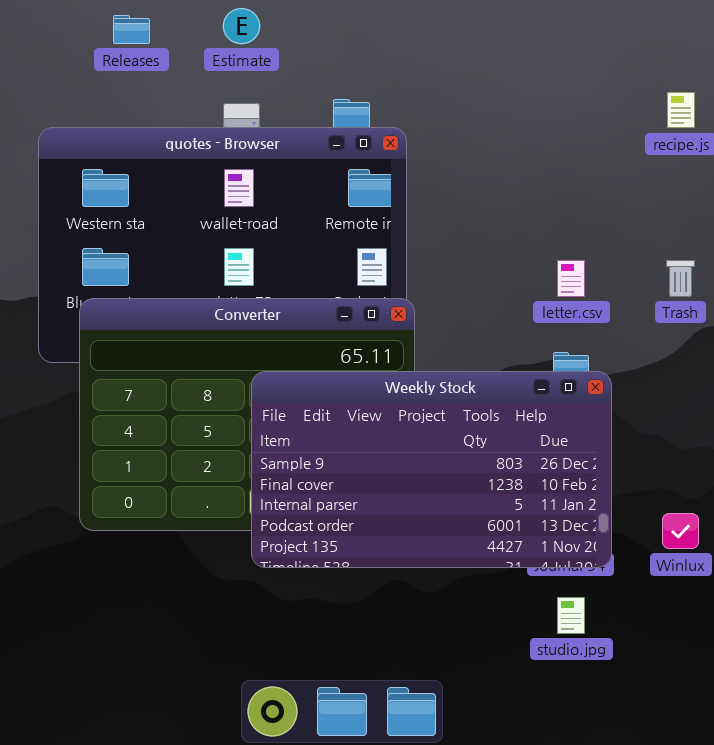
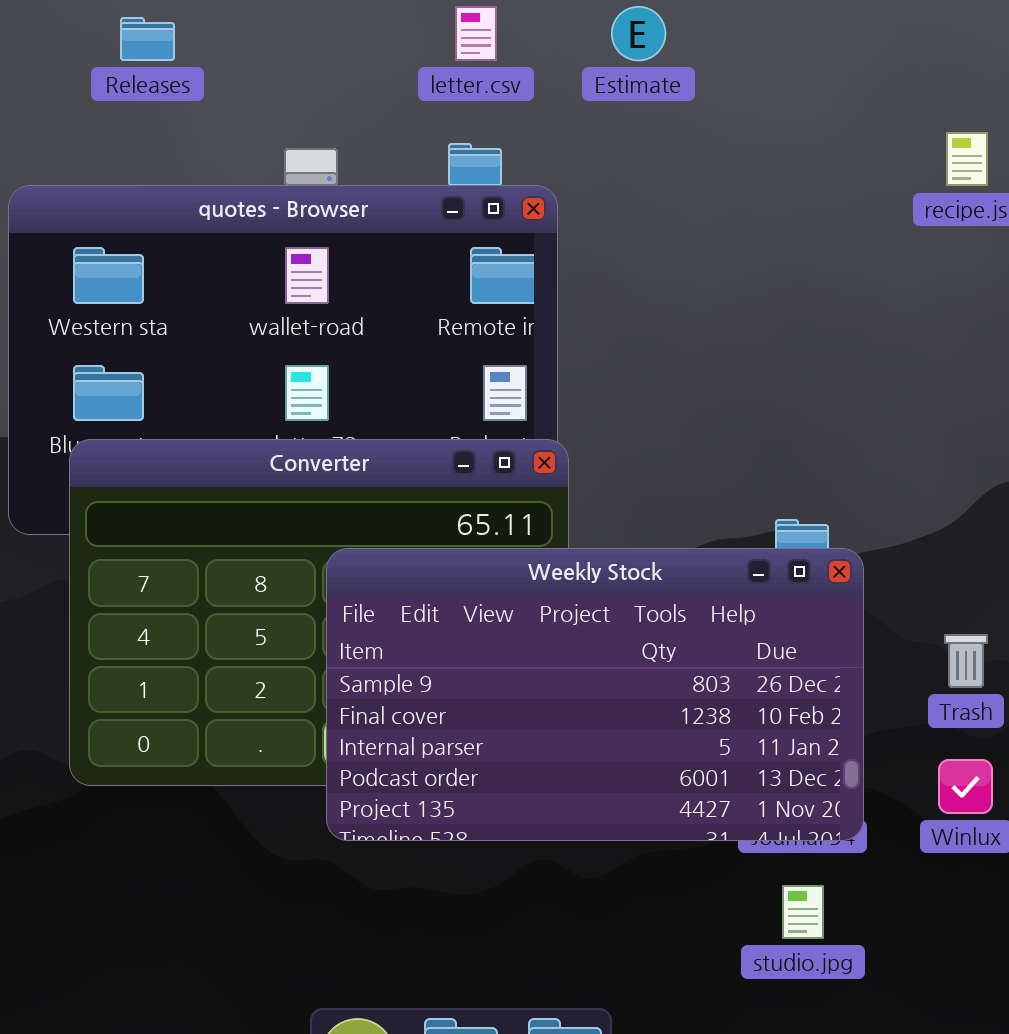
Estimate: [223,8,260,44] -> [611,6,666,61], moved
letter.csv: [557,260,585,297] -> [455,6,497,61], moved
Trash: [666,260,695,297] -> [944,634,988,688], moved

